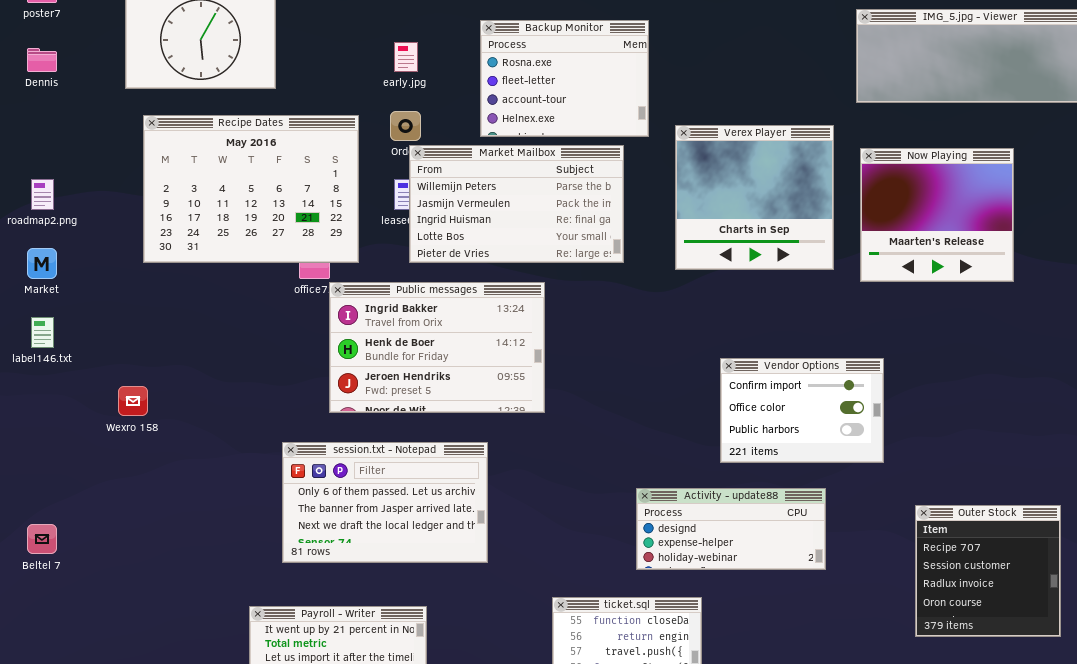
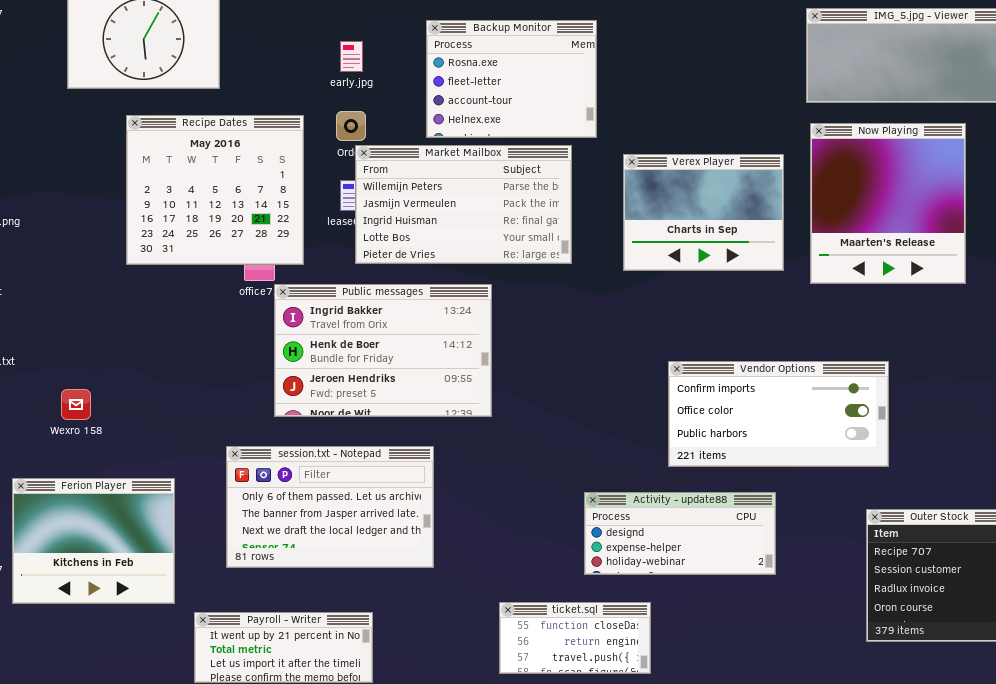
Recipe Dates: [143,115,359,263] -> [126,115,304,265], resized
Verex Player: [675,125,834,270] -> [623,154,784,271], resized
Now Playing: [860,148,1014,282] -> [810,123,966,284], resized
Vendor Options: [720,358,884,463] -> [668,361,889,467], resized
Ferion Player: none -> [12,478,175,604], opened

